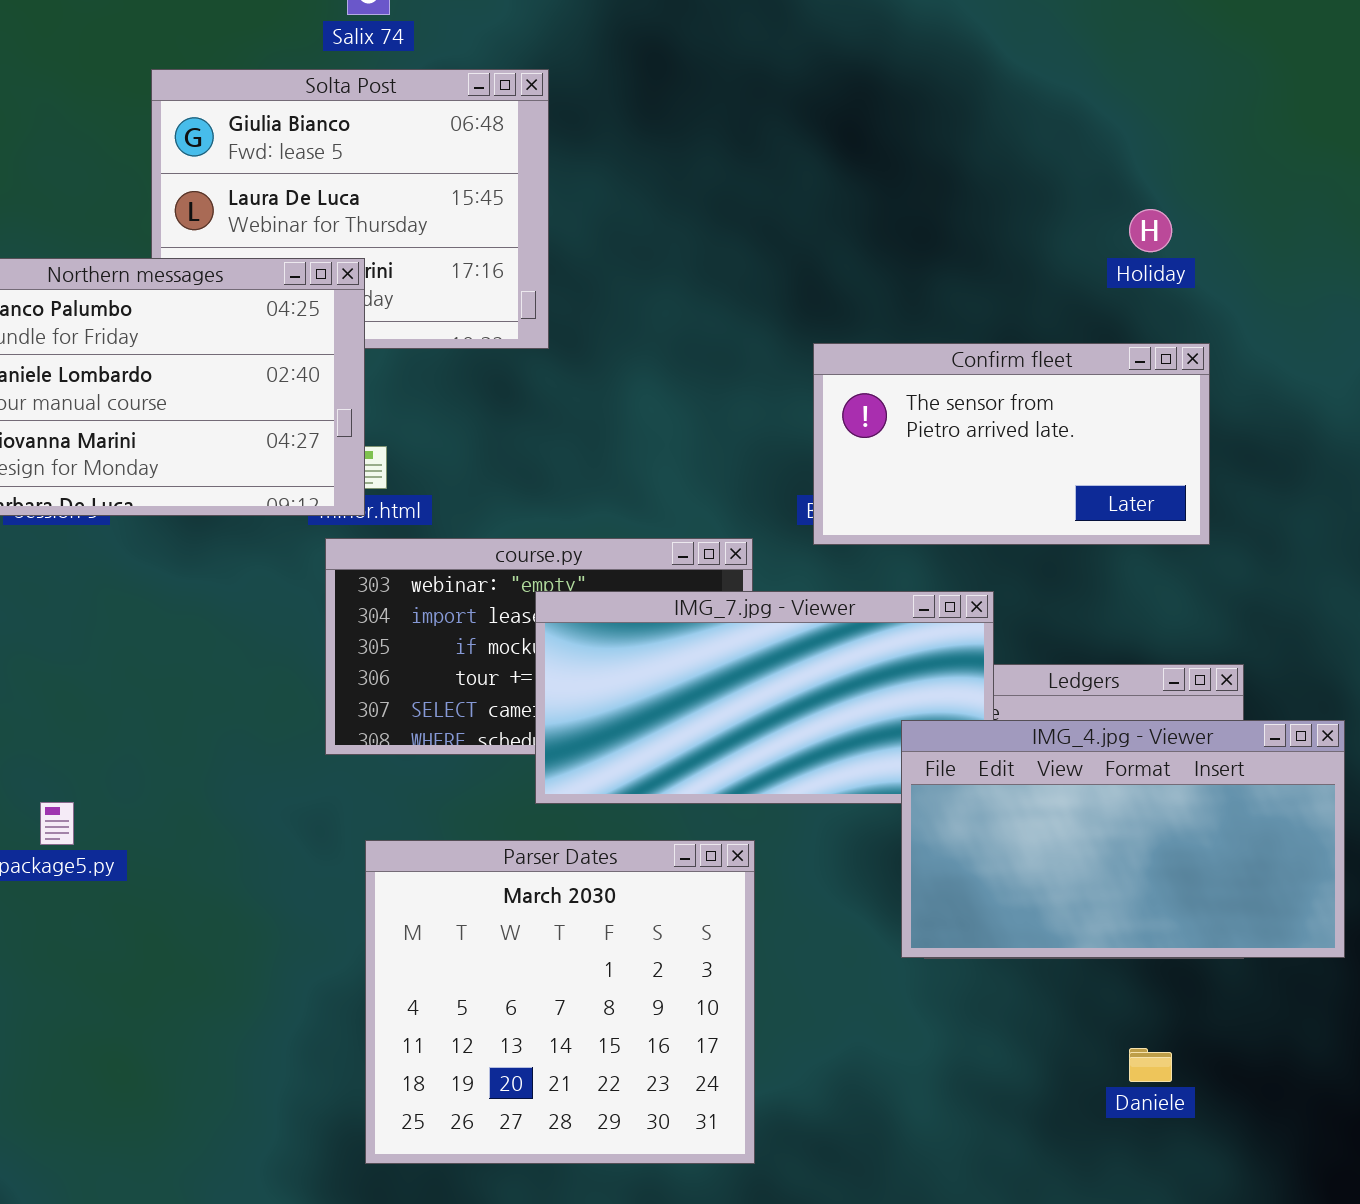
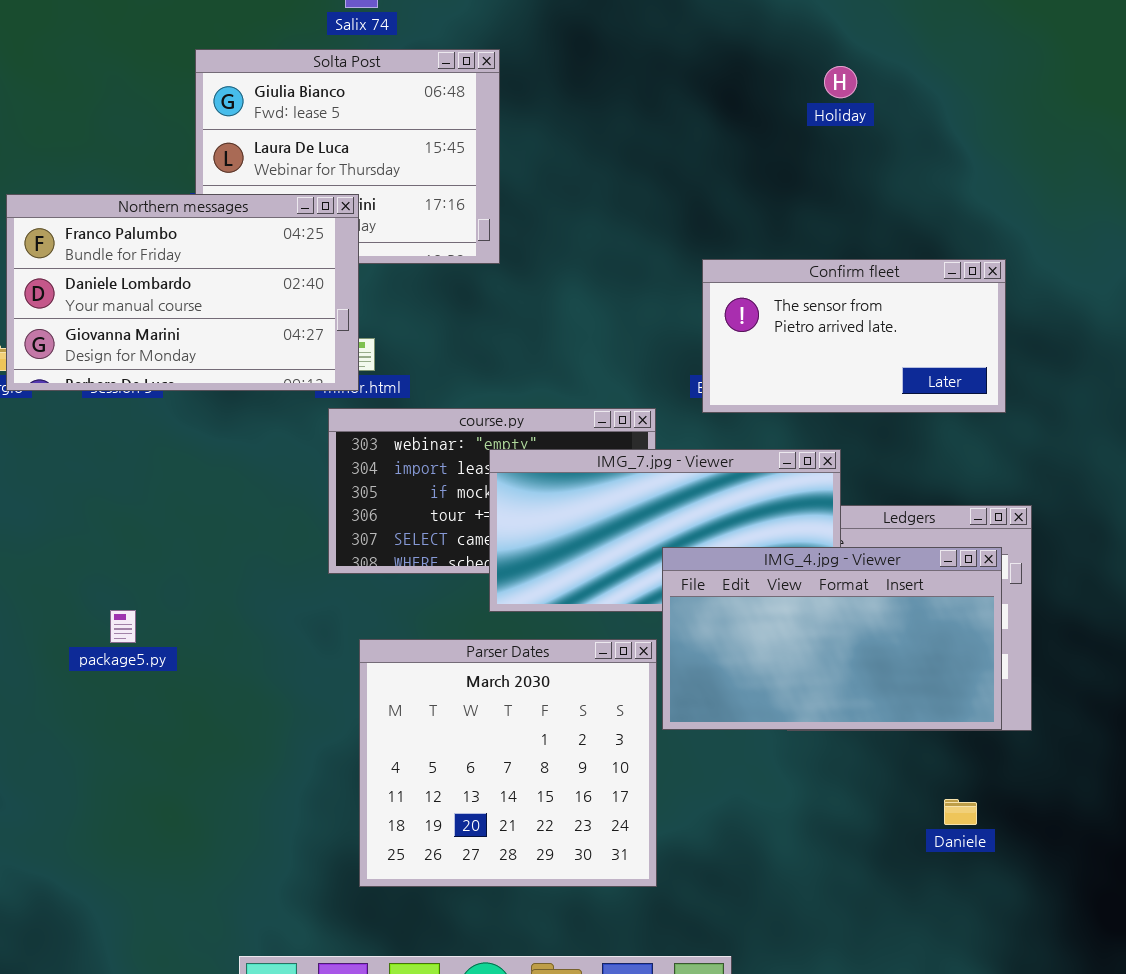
Holiday: [1129,209,1172,252] -> [824,66,857,98], moved
IMG_4.jpg - Viewer: [901,720,1345,958] -> [662,547,1002,730], moved

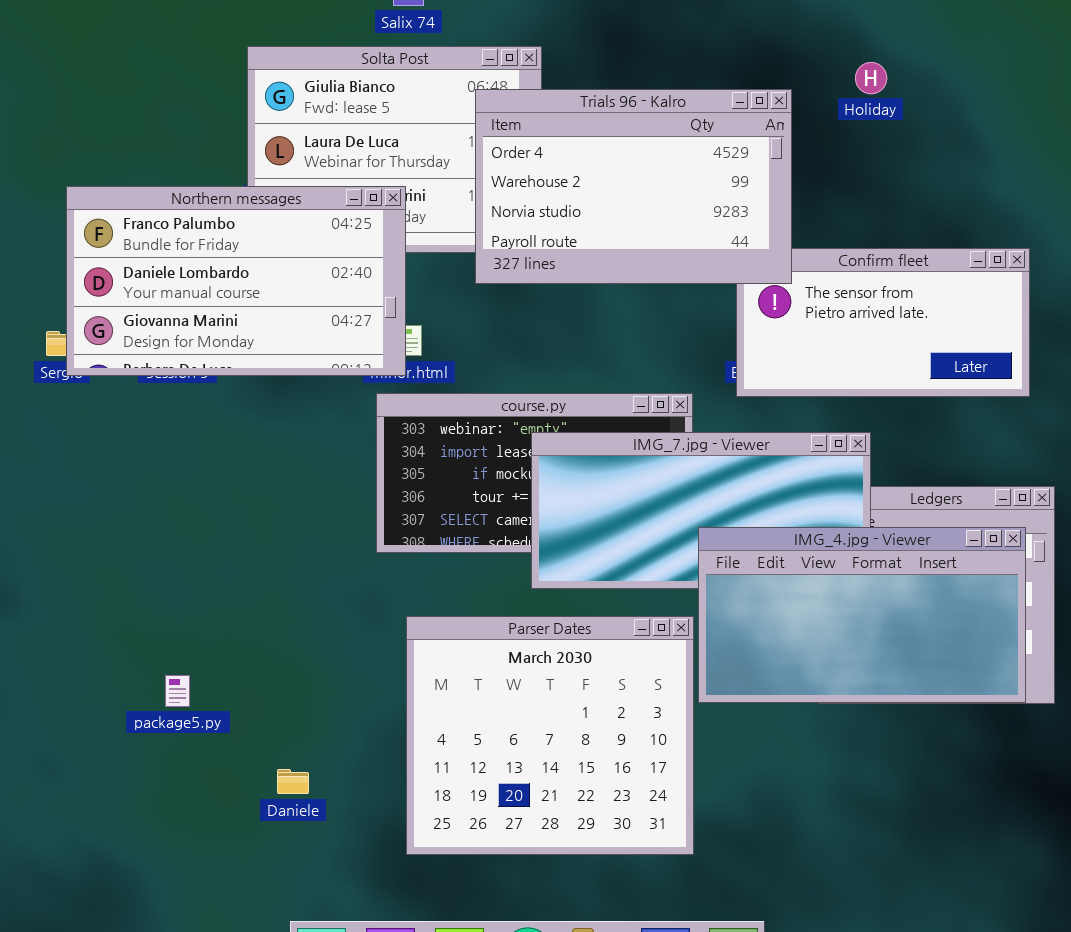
Trials 96 - Kalro: none -> [475,89,792,284], opened
package5.py: [110,610,136,643] -> [165,675,190,707], moved
Daniele: [944,799,977,825] -> [277,769,309,794], moved

